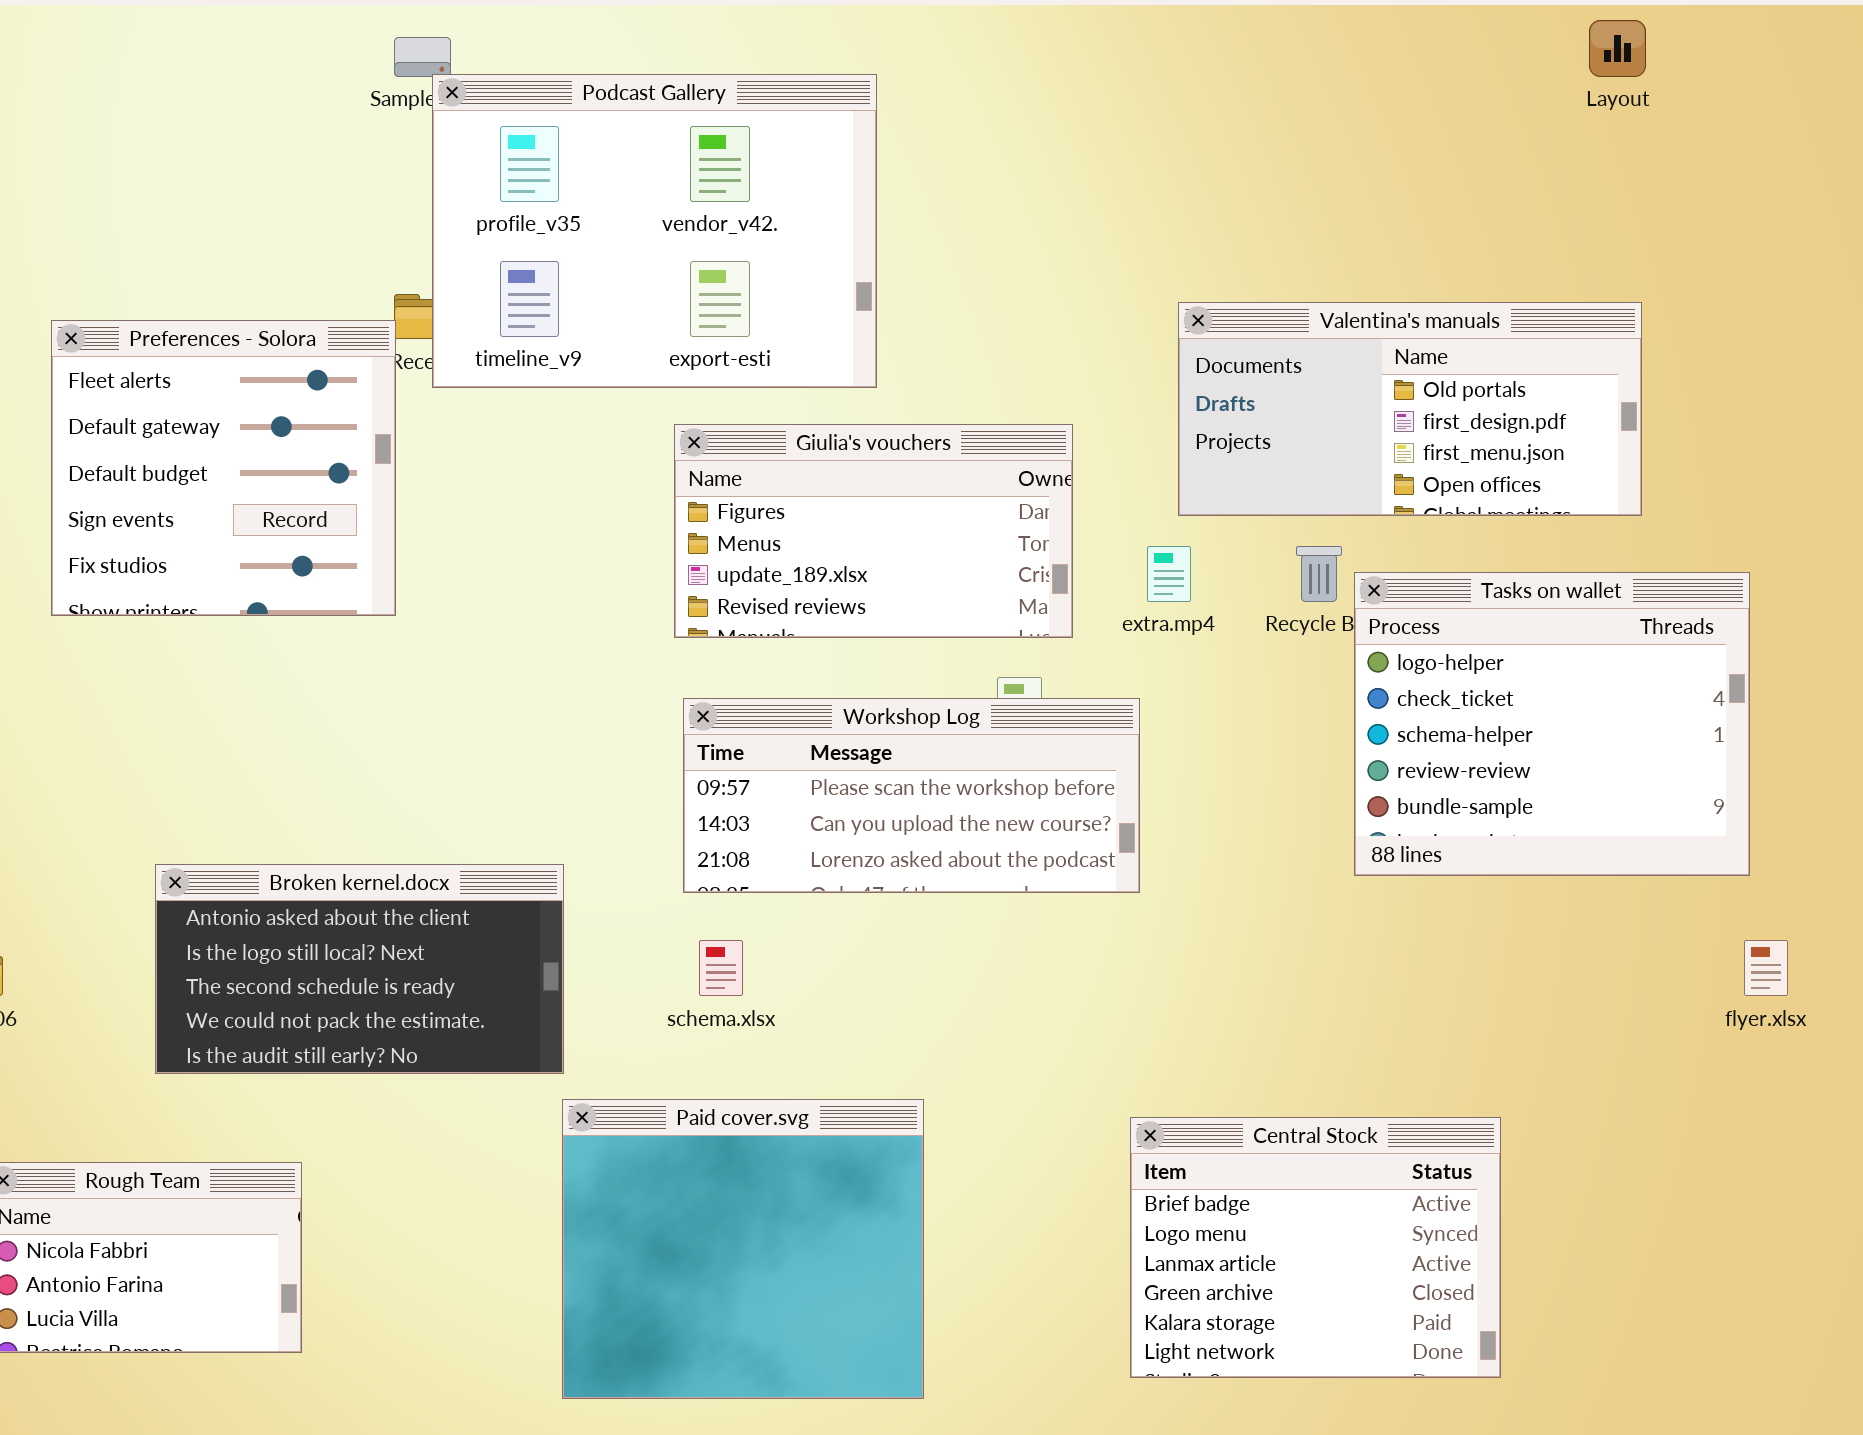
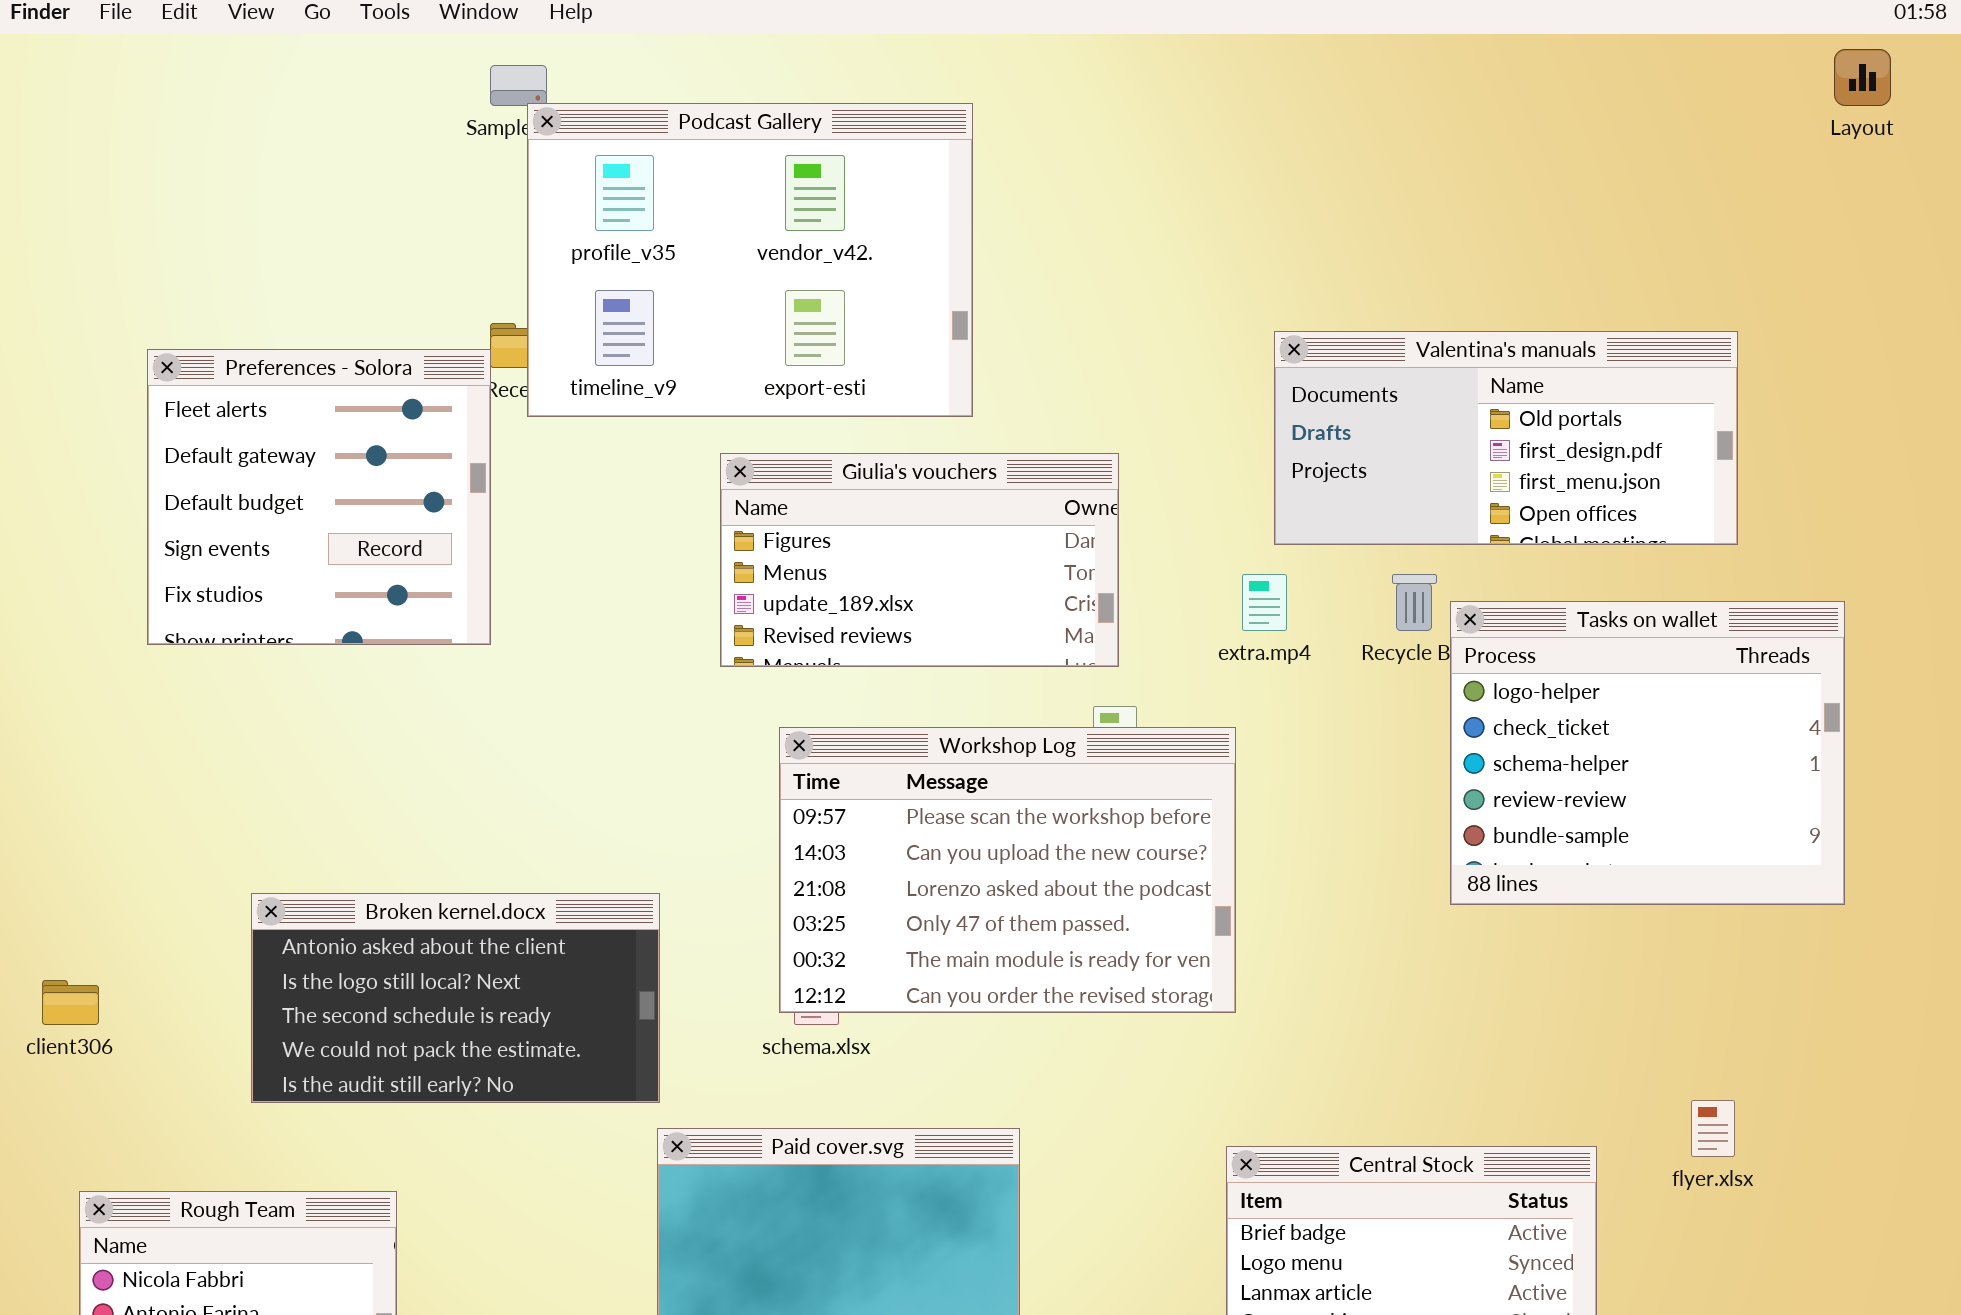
Layout: [1589,20,1646,77] -> [1834,49,1891,106], moved
Giulia's vouchers: [674,424,1073,638] -> [720,453,1119,667], moved
Workshop Log: [683,698,1140,893] -> [779,727,1236,1013], resized
flyer.xlsx: [1744,940,1788,996] -> [1691,1100,1735,1157], moved

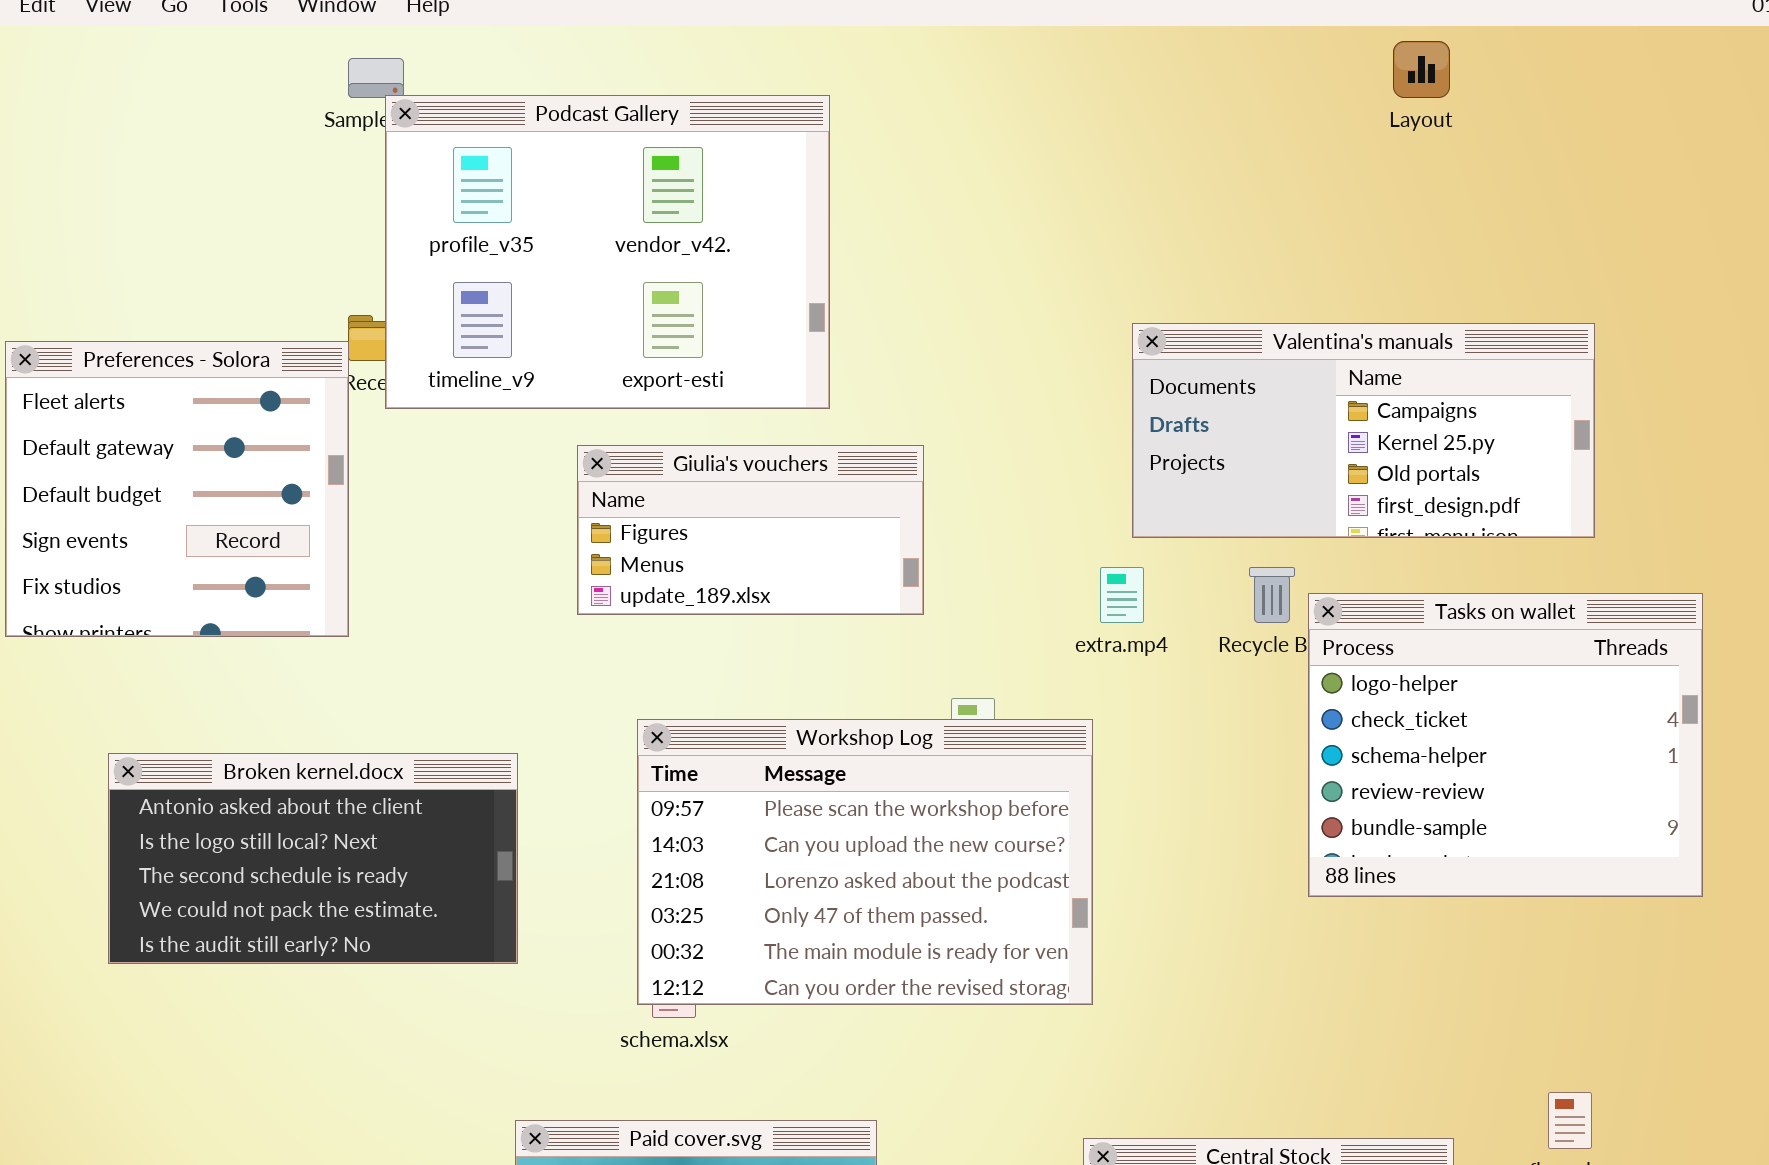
Layout: [1834,49,1891,106] -> [1393,41,1450,98], moved
Valentina's manuals: [1274,331,1738,545] -> [1132,323,1595,538], scrolled up 2 rows
Giulia's vouchers: [720,453,1119,667] -> [577,445,924,615], resized
Broken kernel.docx: [251,893,660,1103] -> [108,753,518,964], moved

